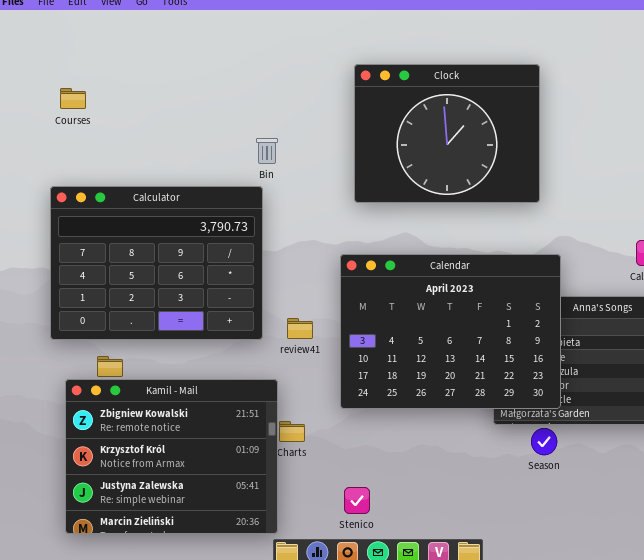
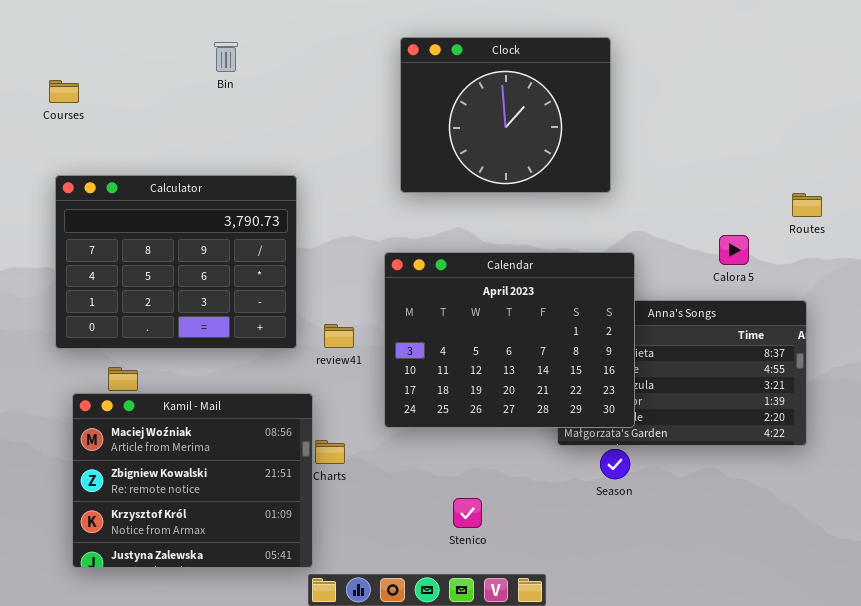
Courses: [60,88,86,109] -> [49,80,79,103], moved
Bin: [256,138,278,164] -> [214,42,238,72], moved
Kamil - Mail: [65,379,278,534] -> [72,393,313,568], scrolled up 1 row
Stenico: [344,487,370,514] -> [453,498,482,528], moved

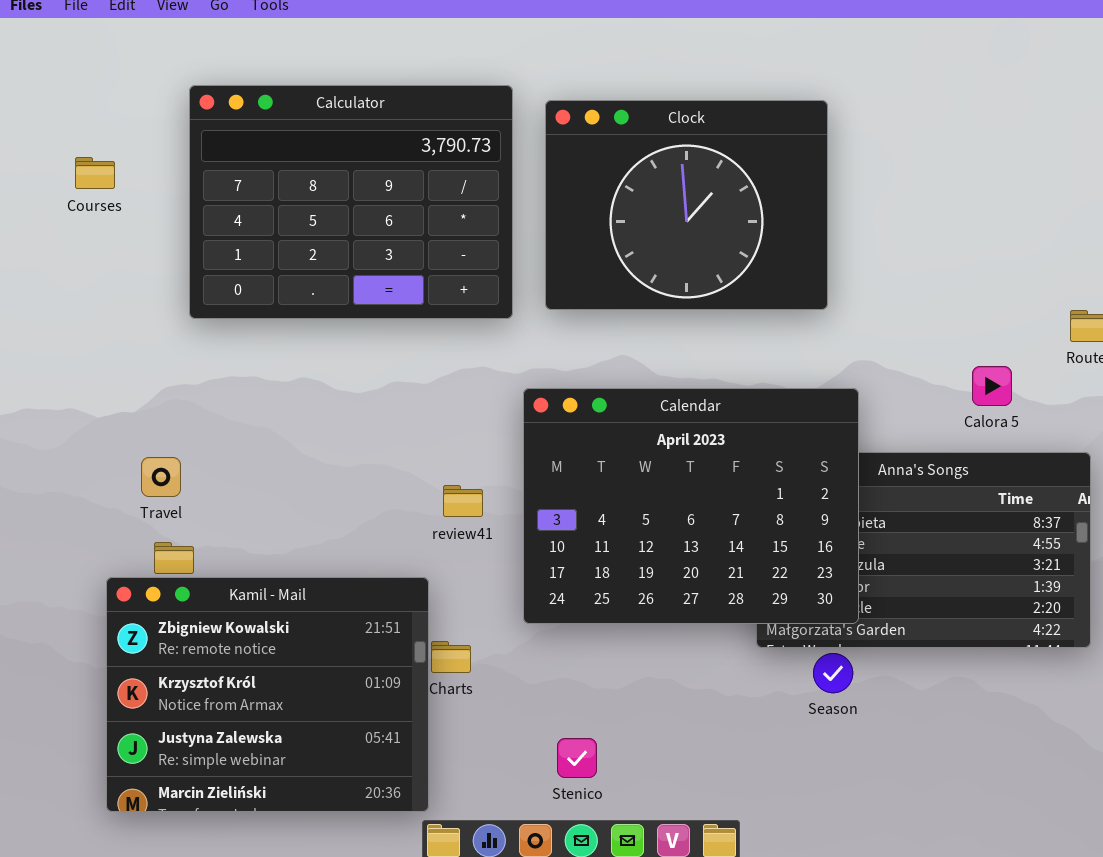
Calculator: [55,175,297,349] -> [189,85,513,319], moved
Kamil - Mail: [72,393,313,568] -> [106,577,429,812], scrolled down 1 row
Stenico: [453,498,482,528] -> [557,738,597,778], moved

